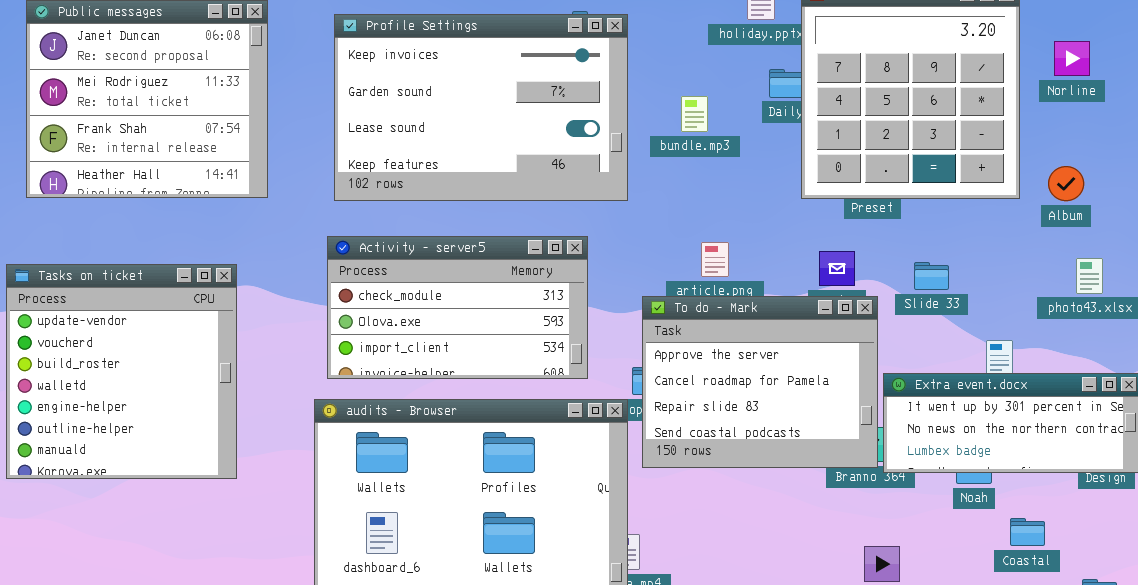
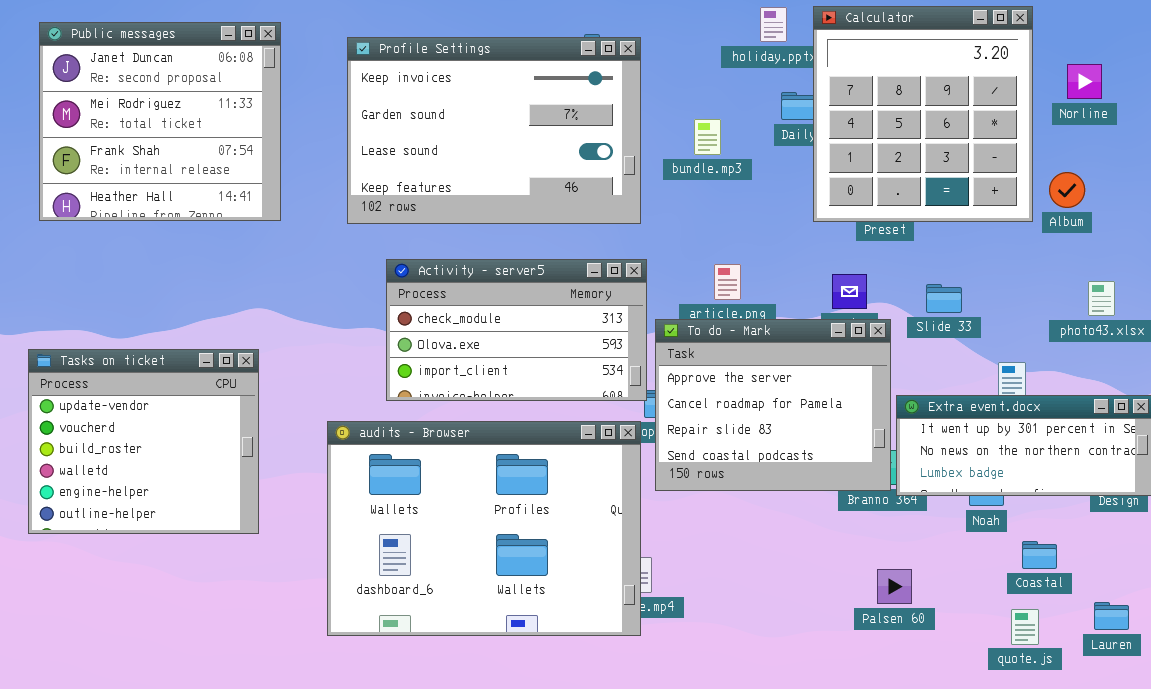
Album: [1048,166,1084,201] -> [1049,172,1085,208], moved
Activity - server5: [327,236,588,379] -> [386,259,647,401], moved
Tasks on ticket: [6,264,237,479] -> [28,349,259,534], moved, resized

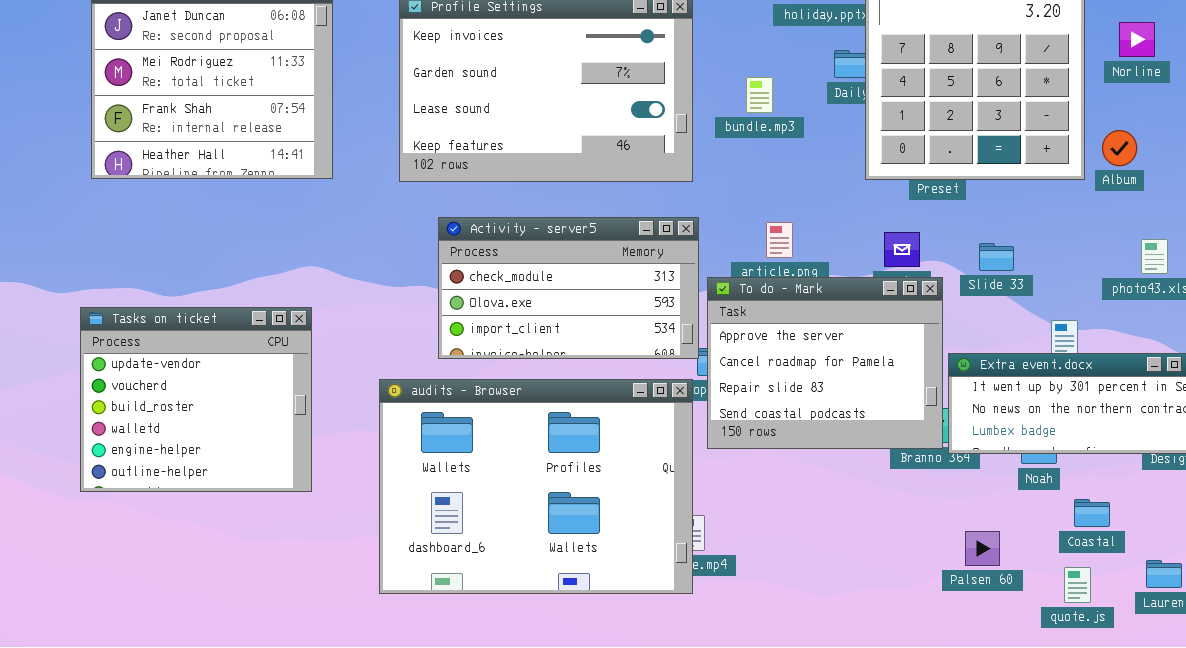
Palsen 60: [877,569,912,604] -> [965,531,1000,566], moved

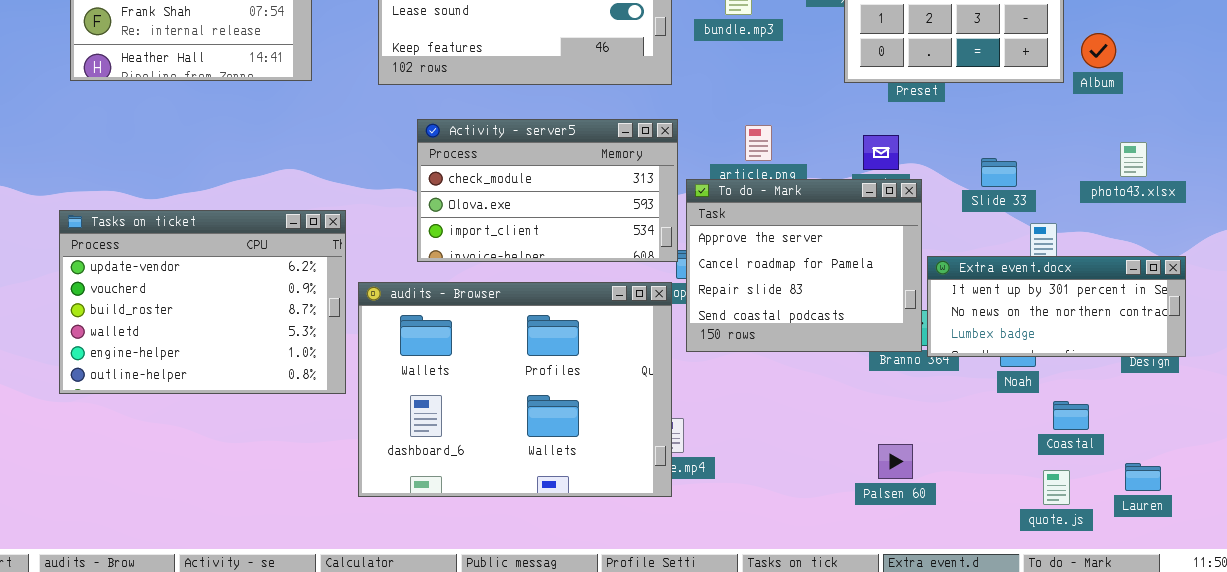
Slide 33: [979,243,1014,271] -> [981,158,1017,187], moved
Tasks on ticket: [80,307,312,492] -> [59,210,346,394], resized
Palsen 60: [965,531,1000,566] -> [878,444,913,479], moved

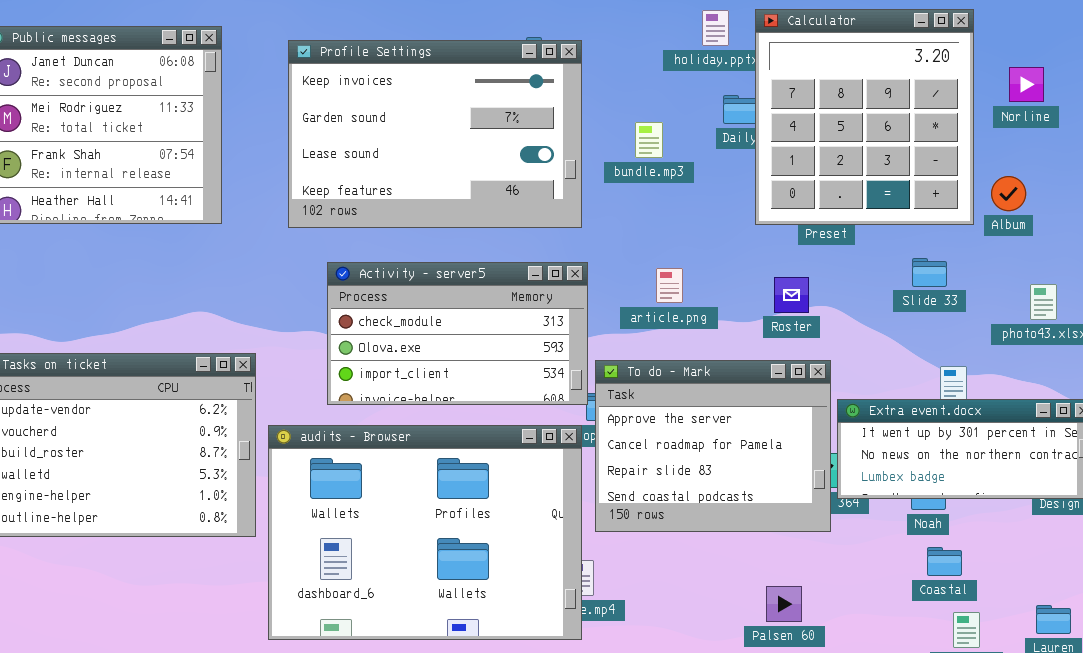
Slide 33: [981,158,1017,187] -> [912,258,947,287], moved
To do - Mark: [686,179,922,352] -> [595,360,831,532], moved
Coastal: [1053,401,1089,430] -> [927,547,962,576], moved
Palsen 60: [878,444,913,479] -> [766,586,802,622], moved

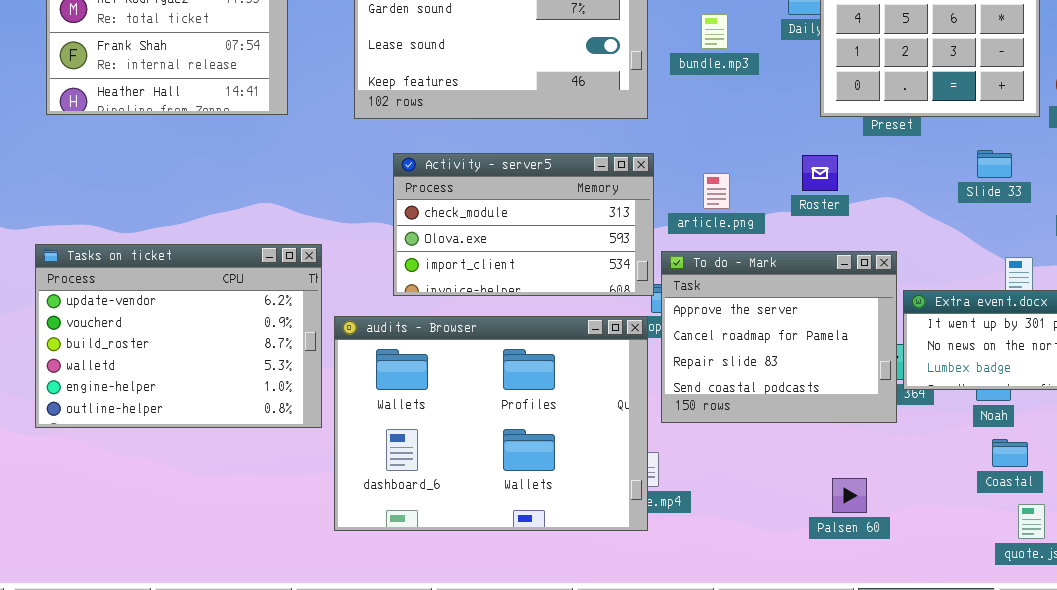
article.png: [656,268,683,303] -> [703,173,730,209], moved
Roster: [774,277,809,313] -> [802,155,838,191], moved

